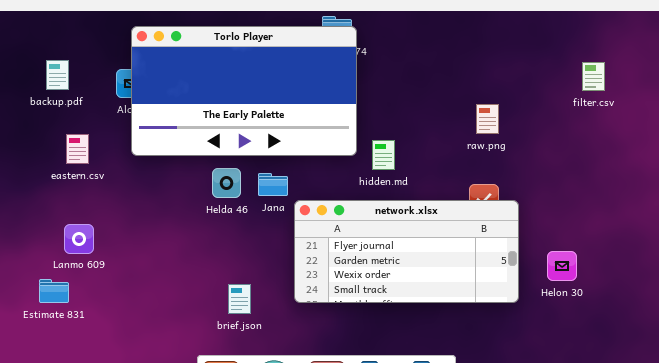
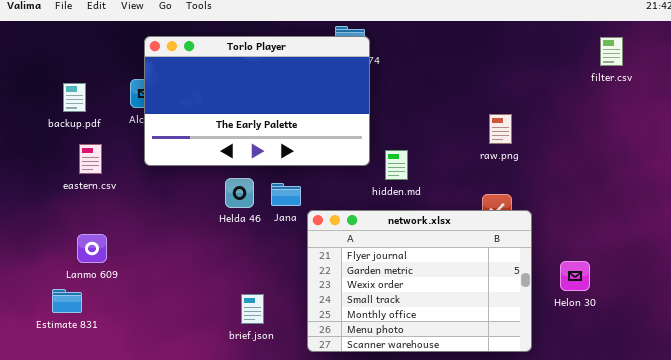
backup.pdf: [46,60,69,90] -> [63,83,86,112], moved
filter.csv: [582,62,605,91] -> [600,37,623,66], moved
network.xlsx: [294,200,519,303] -> [307,210,532,352], resized

